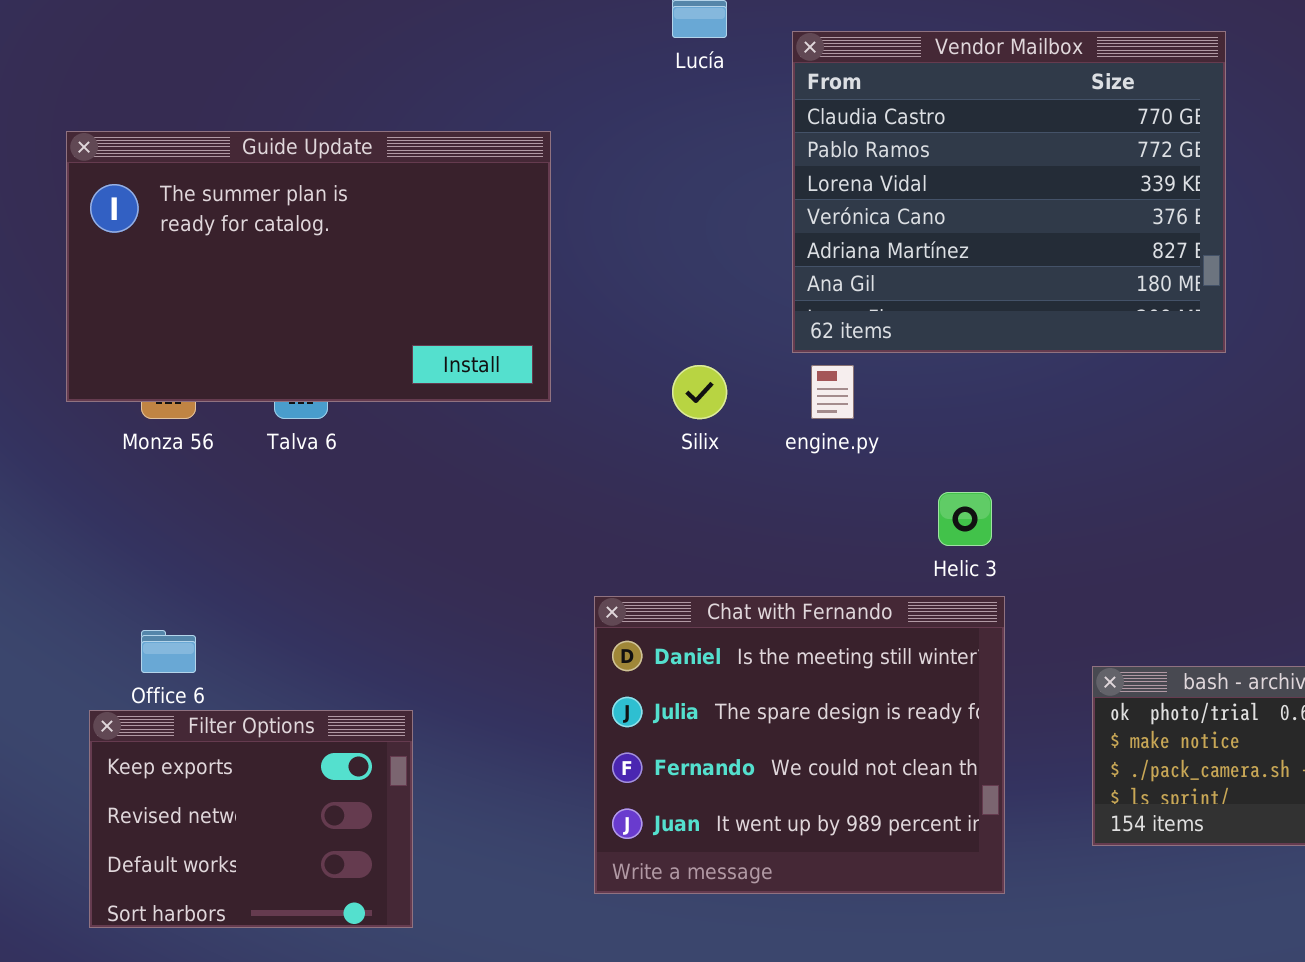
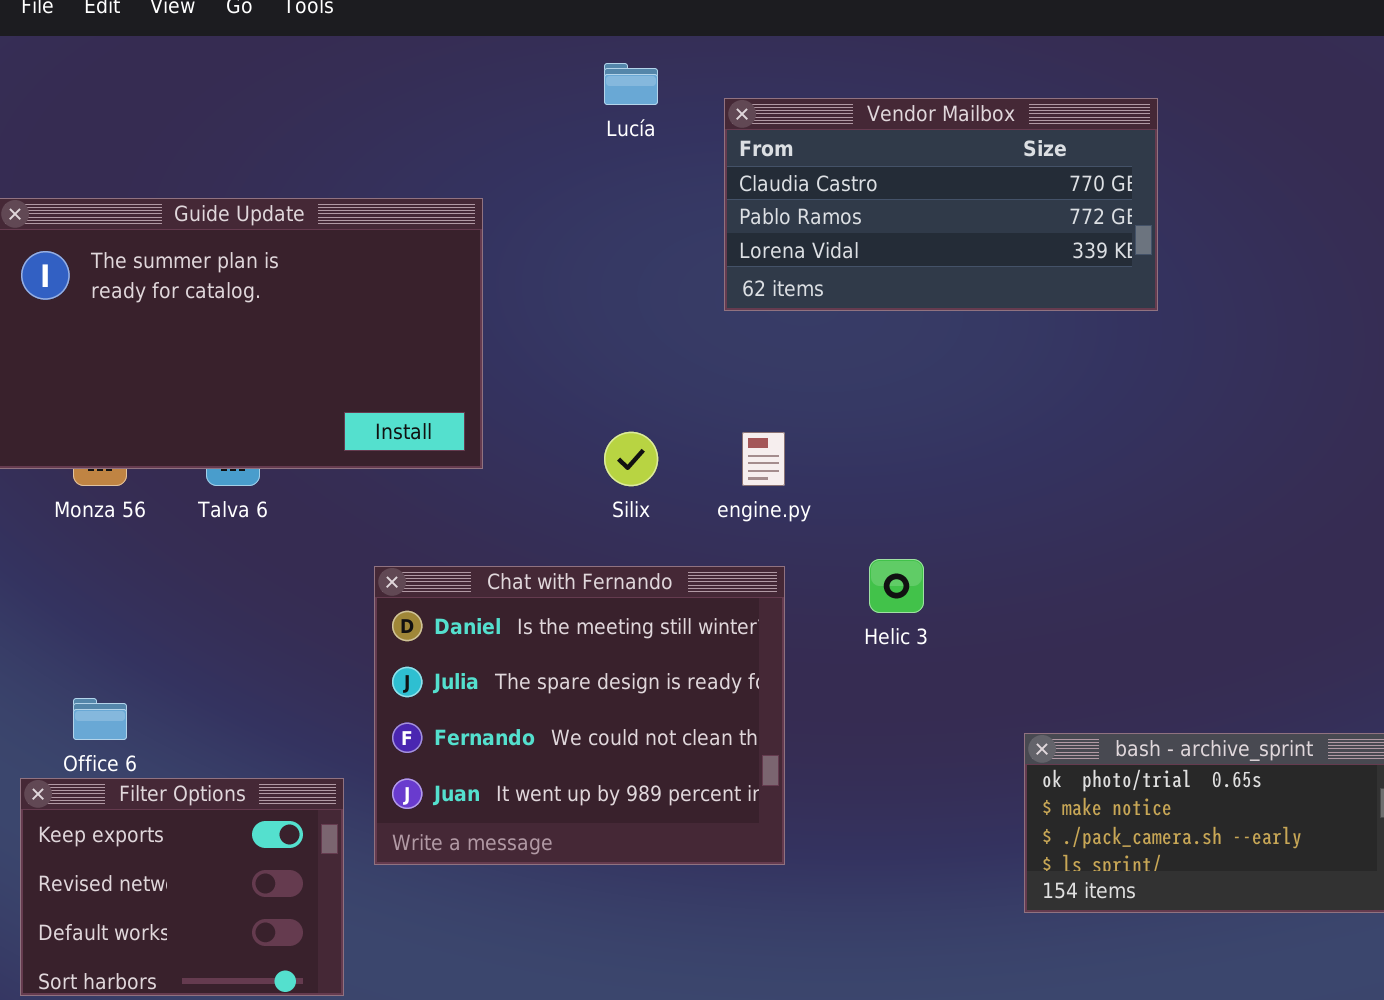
Vendor Mailbox: [792,31,1226,353] -> [724,98,1158,311], resized
Chat with Fernando: [594,596,1005,894] -> [374,566,785,865], moved

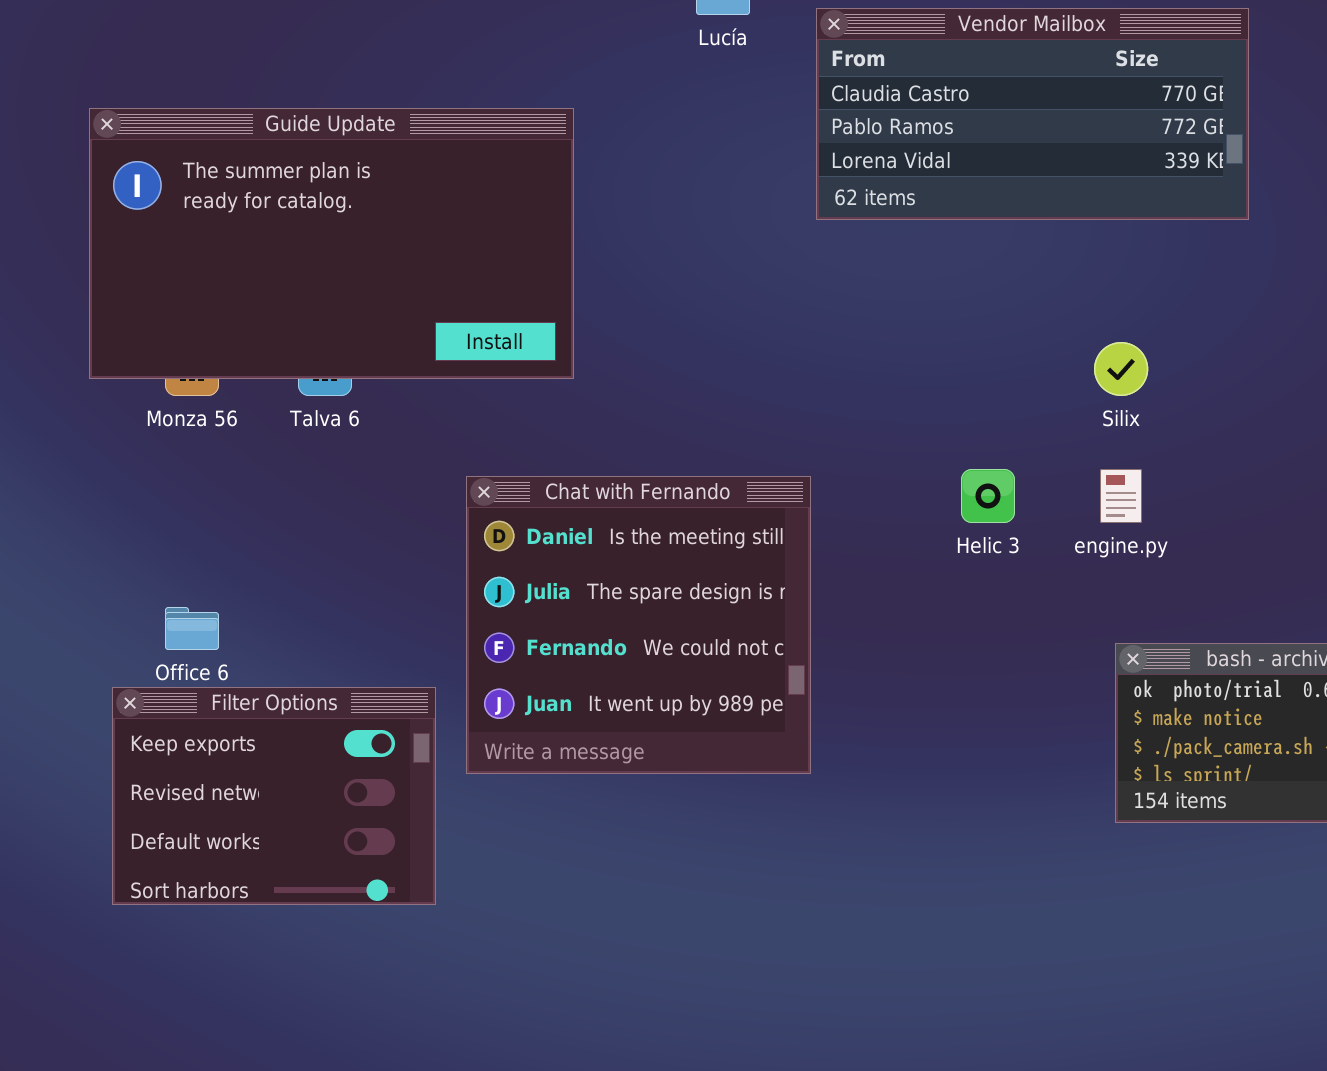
Silix: [604,432,658,486] -> [1094,342,1148,396], moved
engine.py: [742,432,785,486] -> [1100,469,1142,523], moved
Chat with Fernando: [374,566,785,865] -> [466,476,811,774], resized

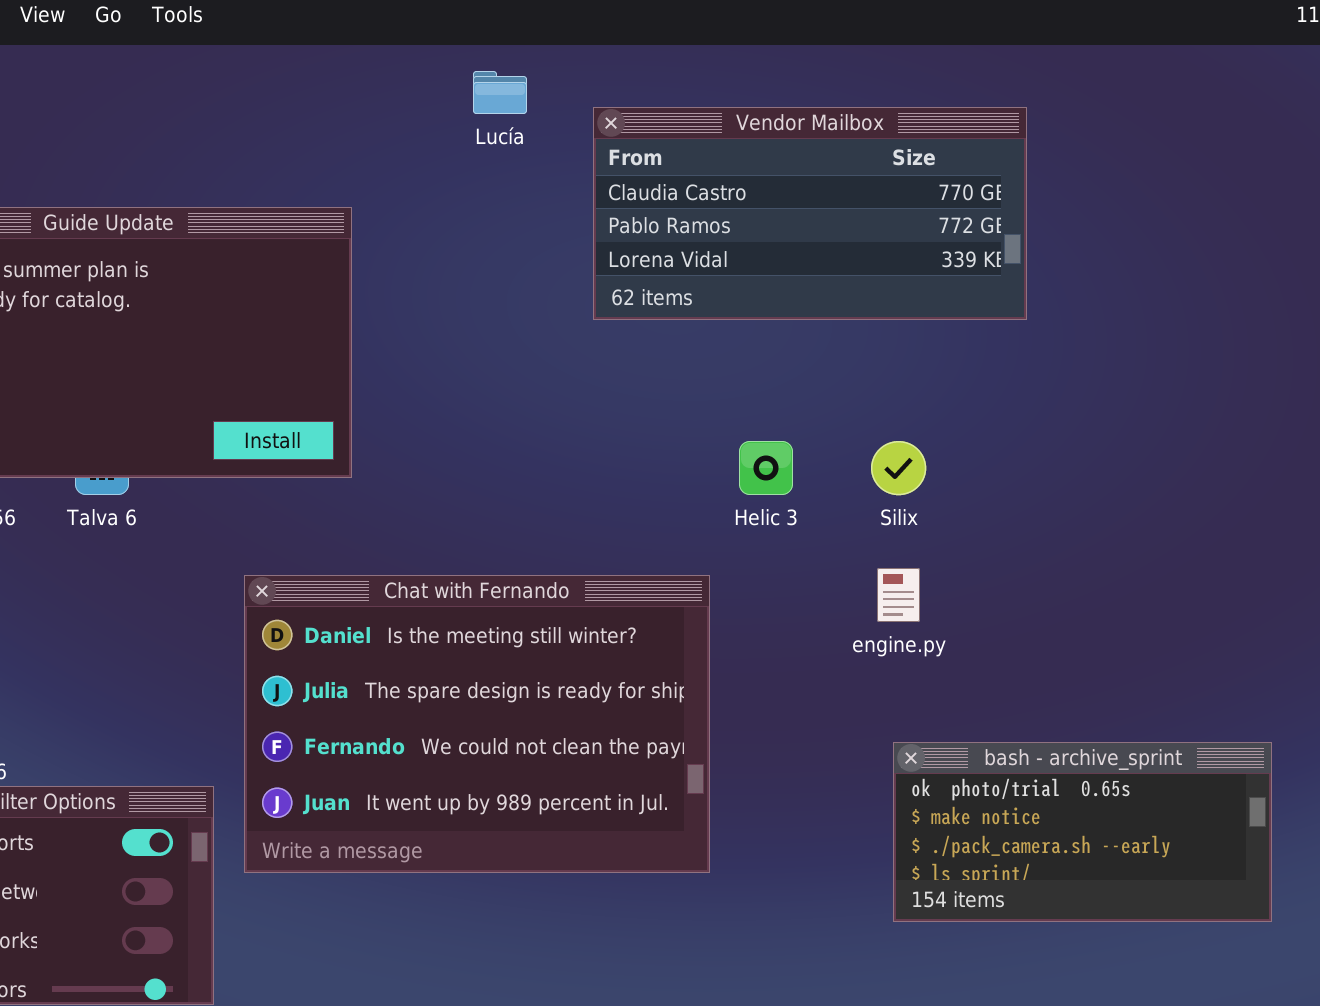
Helic 3: [961,469,1015,523] -> [739,441,793,495], moved
Chat with Fernando: [466,476,811,774] -> [244,575,710,873], resized

